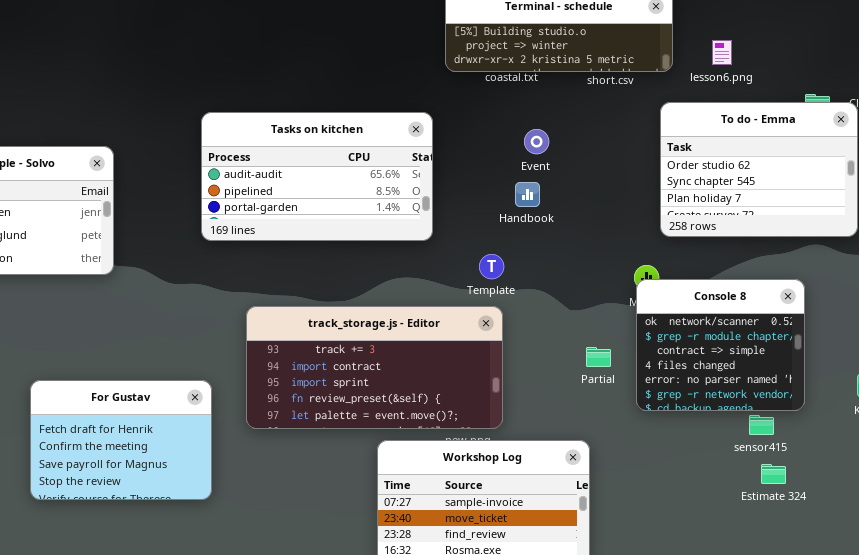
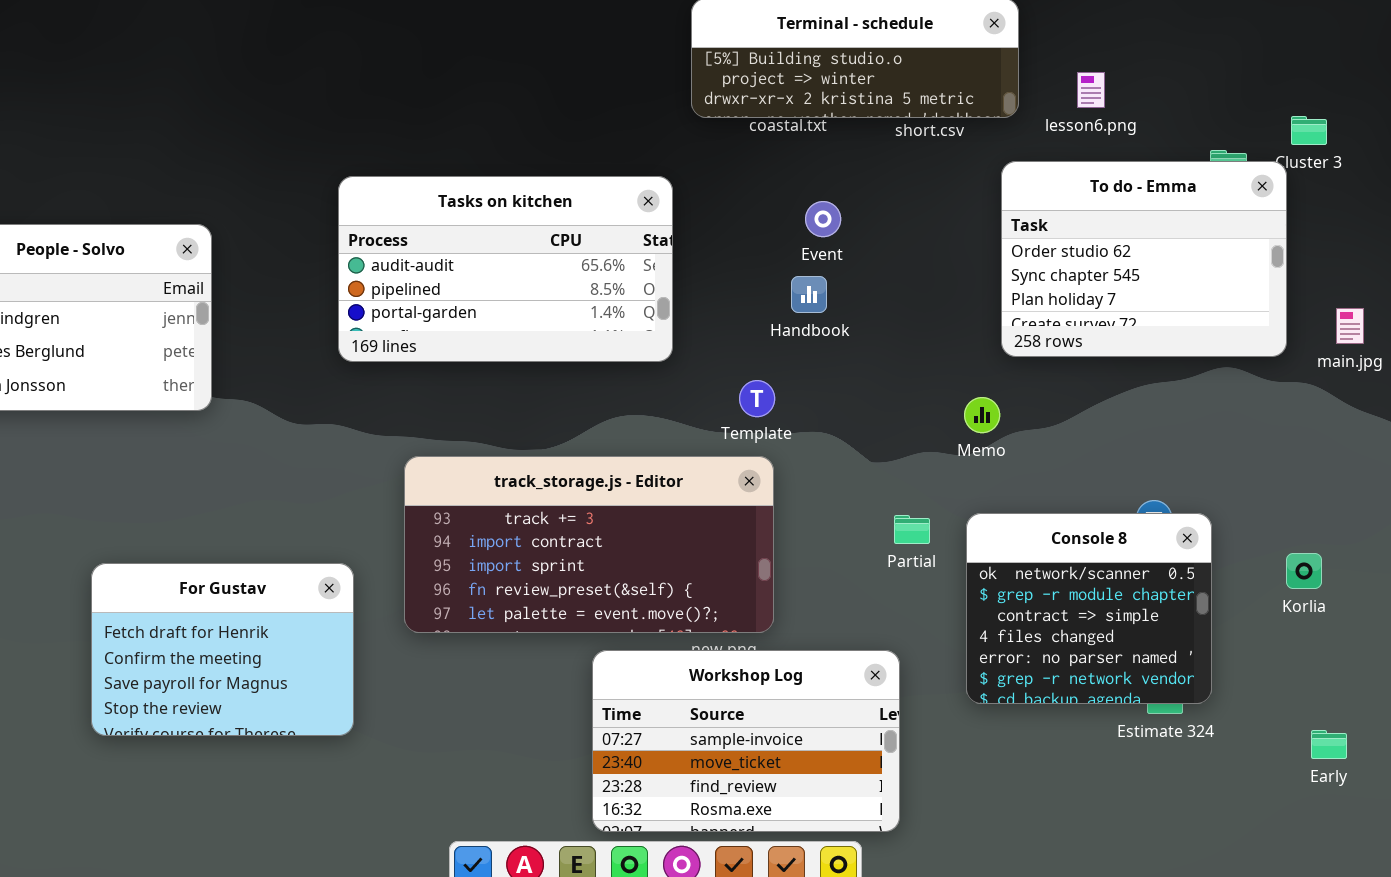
Console 8: [636,279,805,411] -> [966,513,1212,704], moved

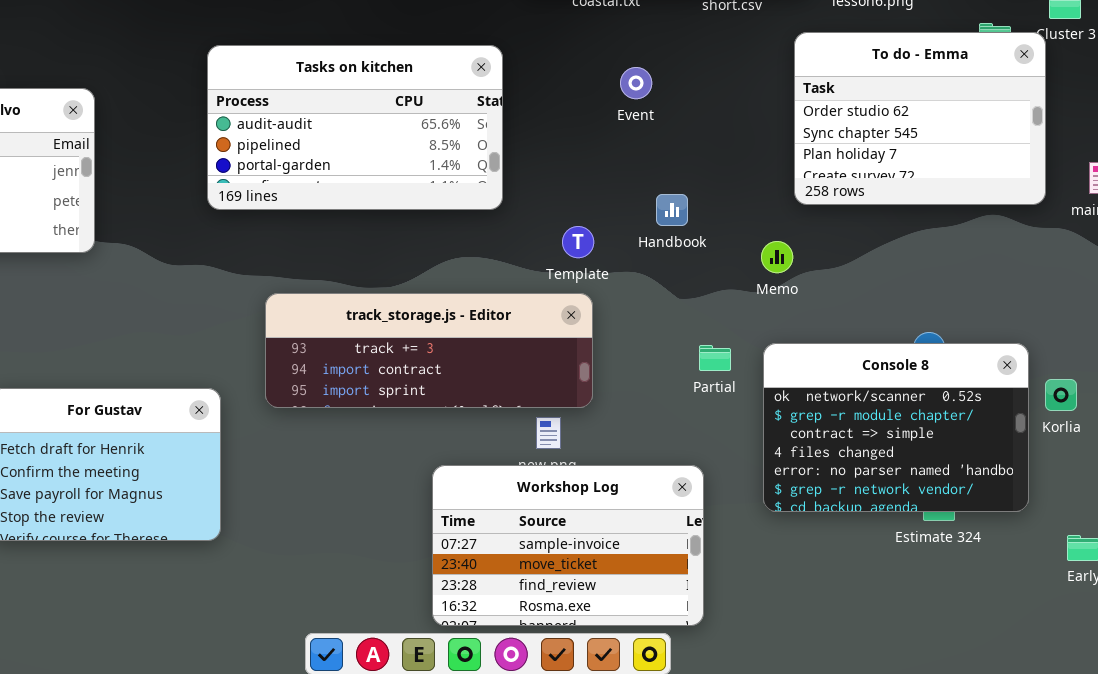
Handbook: [791,276,827,313] -> [656,194,688,226], moved
track_storage.js - Editor: [404,456,774,633] -> [265,293,593,408], resized
Console 8: [966,513,1212,704] -> [763,343,1029,512], resized

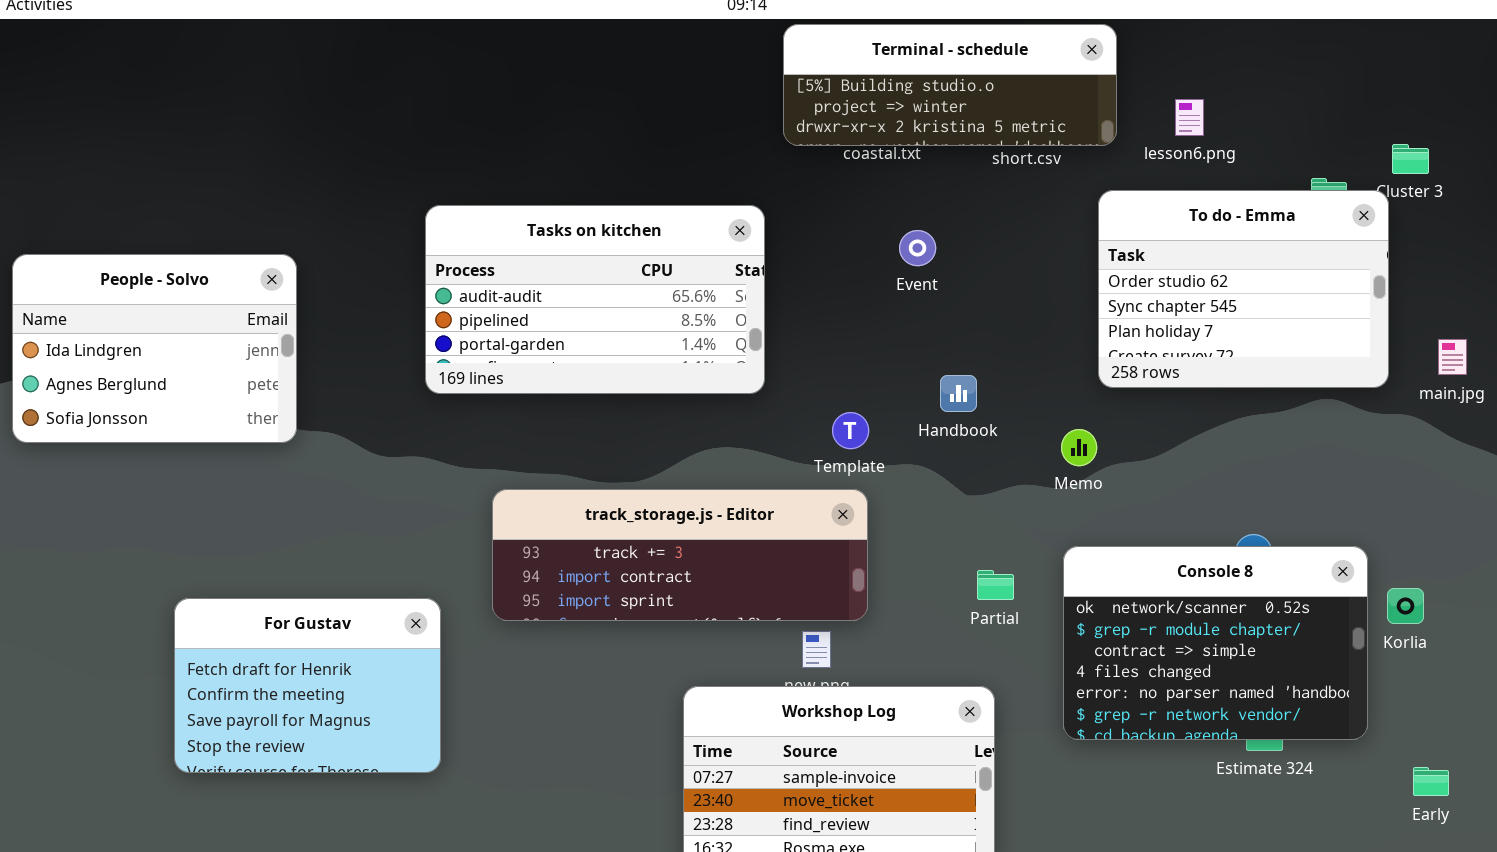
Partial: [699,345,731,371] -> [977,570,1014,600], moved

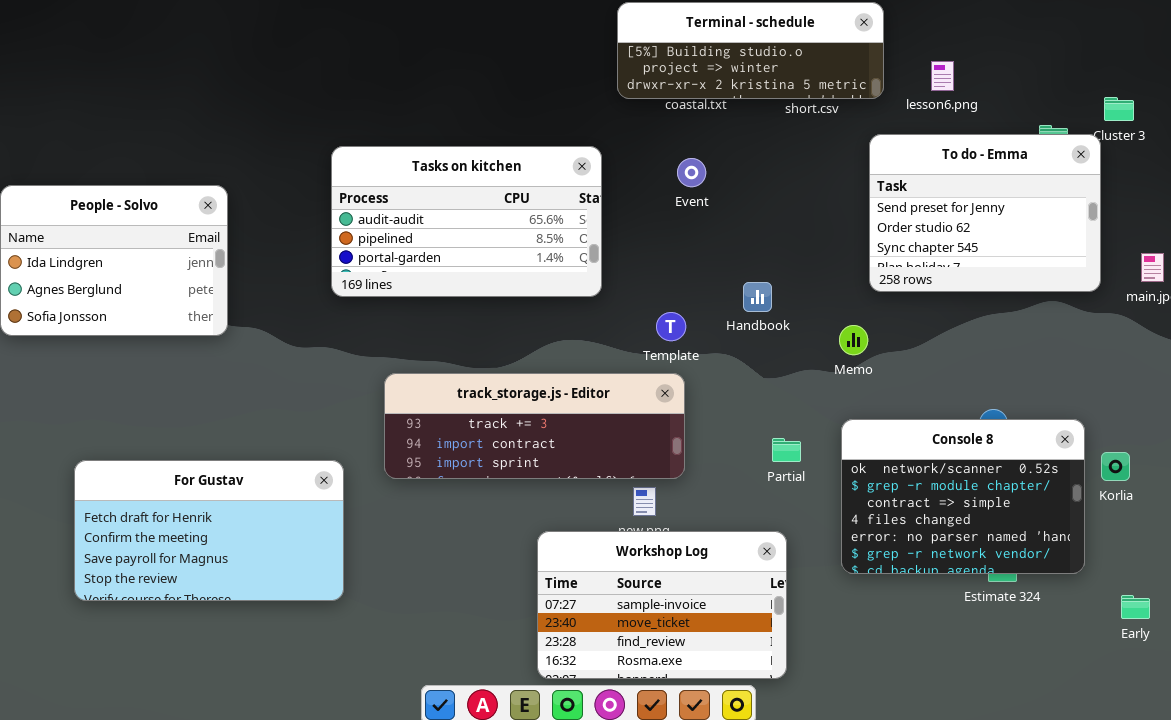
To do - Emma: [1098,190,1389,388] -> [869,134,1101,292], scrolled up 1 row
Event: [899,230,936,266] -> [677,158,706,187], moved
For Gustav: [174,598,441,773] -> [74,460,344,601], resized

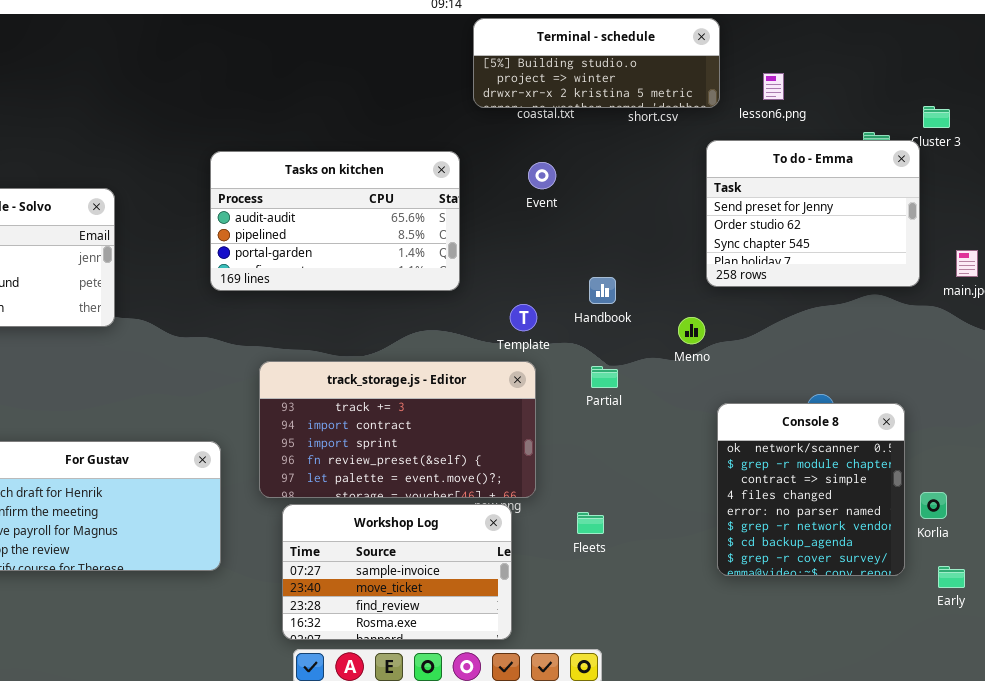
track_storage.js - Editor: [384,373,685,479] -> [259,361,536,498], resized
Console 8: [841,419,1085,574] -> [717,403,905,576], resized
Partial: [772,438,801,462] -> [591,366,618,388], moved
Korlia: [1101,452,1130,481] -> [920,492,947,519], moved
Workshop Log: [537,531,787,679] -> [282,504,512,640], moved

